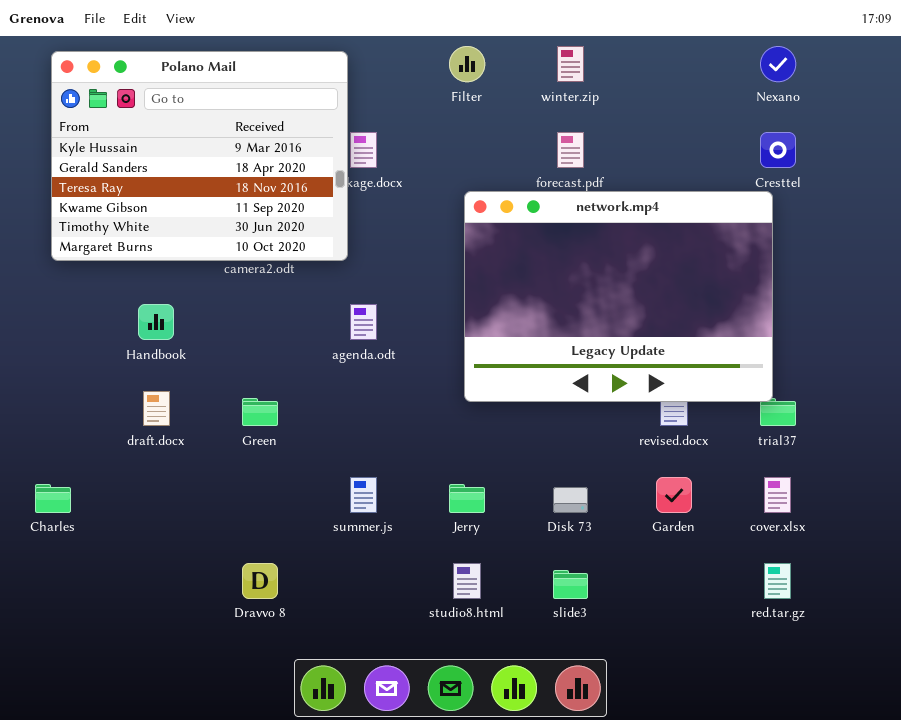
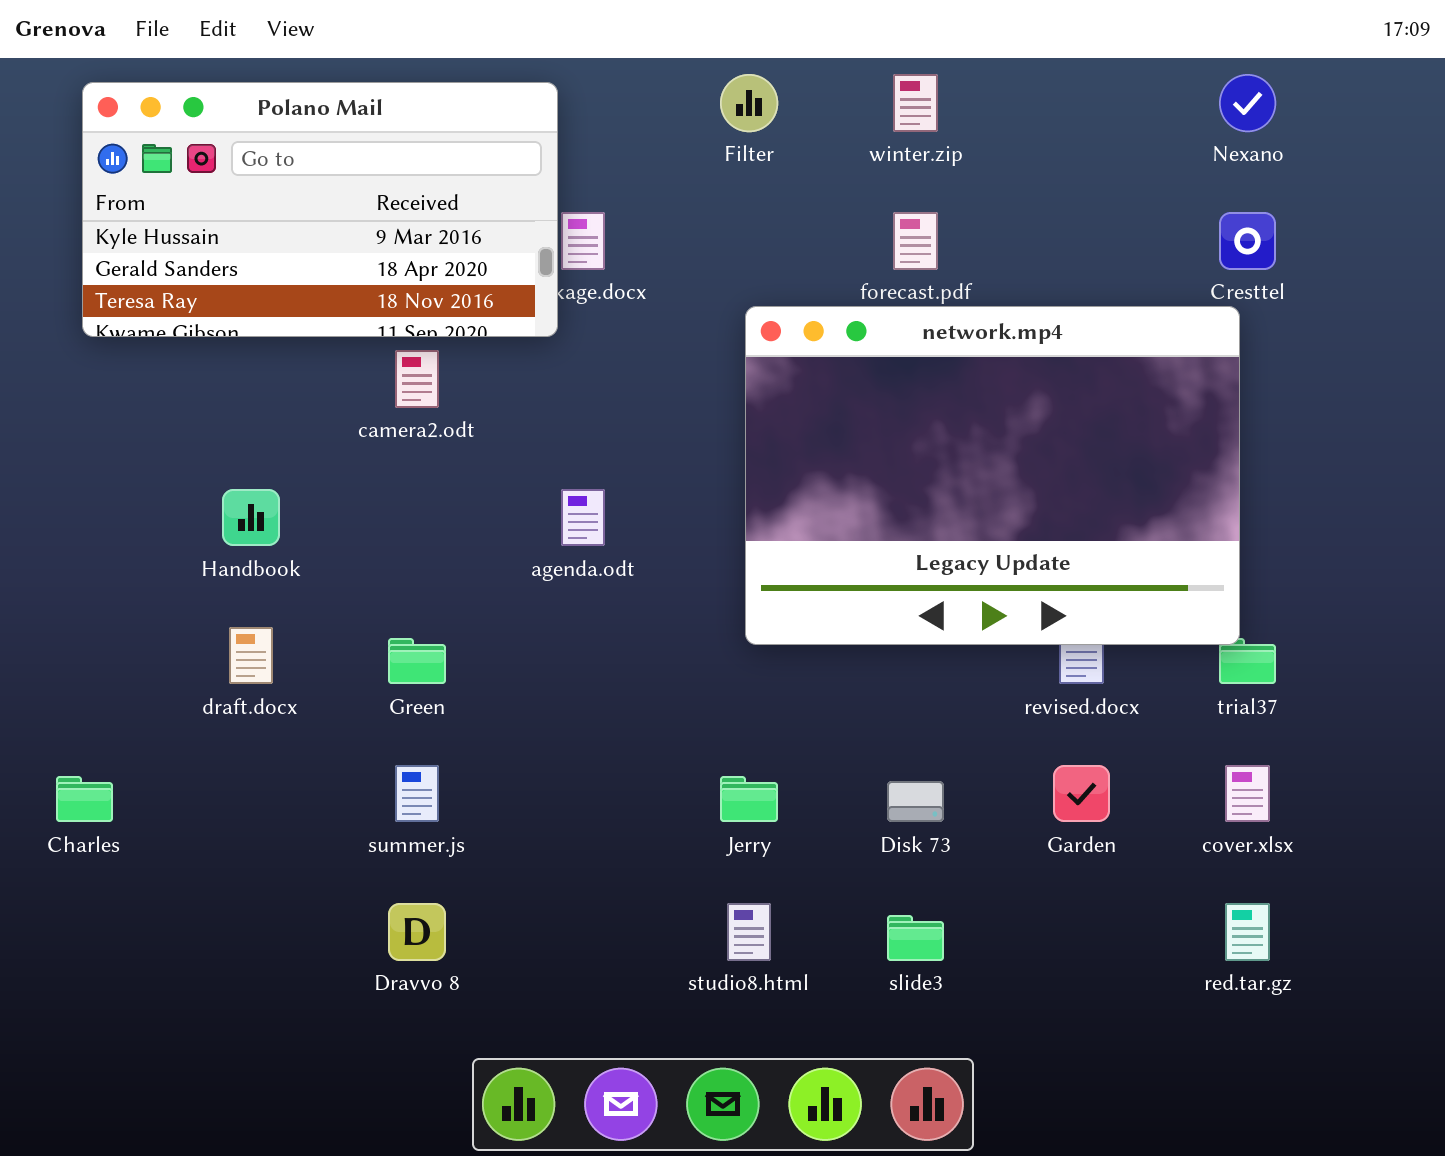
Polano Mail: [51,51,348,261] -> [82,82,558,337], resized
summer.js: [350,477,377,513] -> [395,765,439,822], moved

